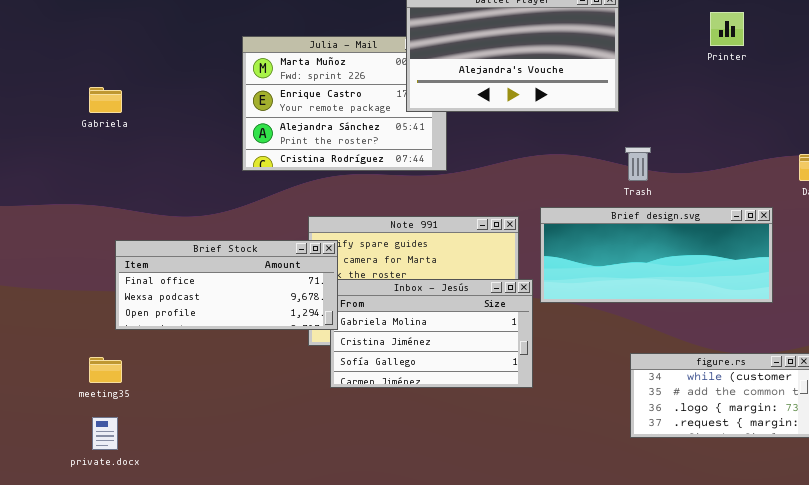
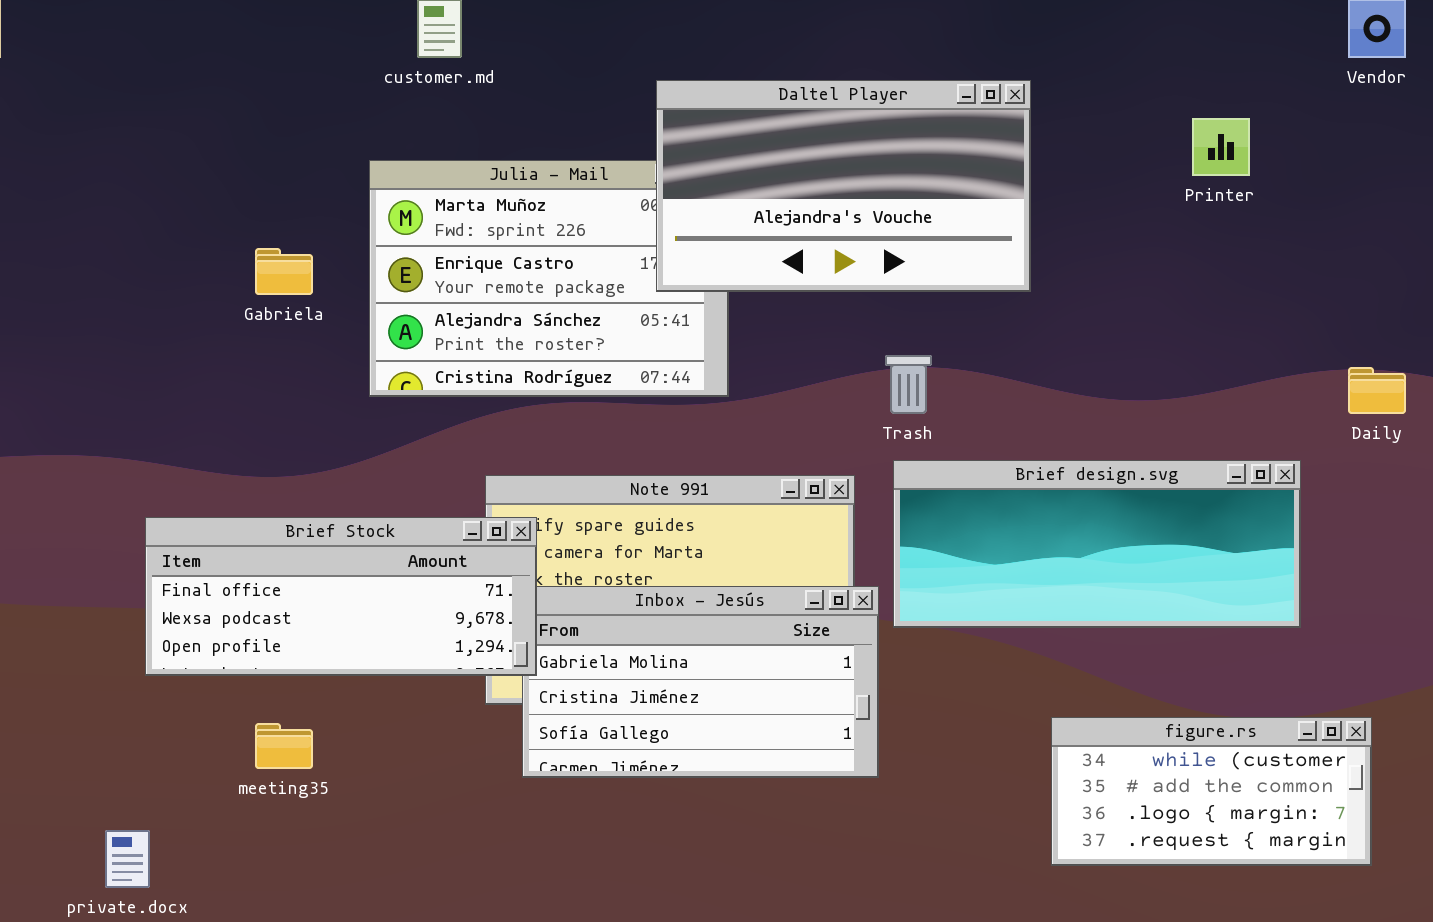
Gabriela: [89,87,122,113] -> [255,248,313,295], moved
Trash: [625,147,651,181] -> [885,355,932,414], moved
meeting35: [89,357,122,383] -> [255,723,313,769], moved

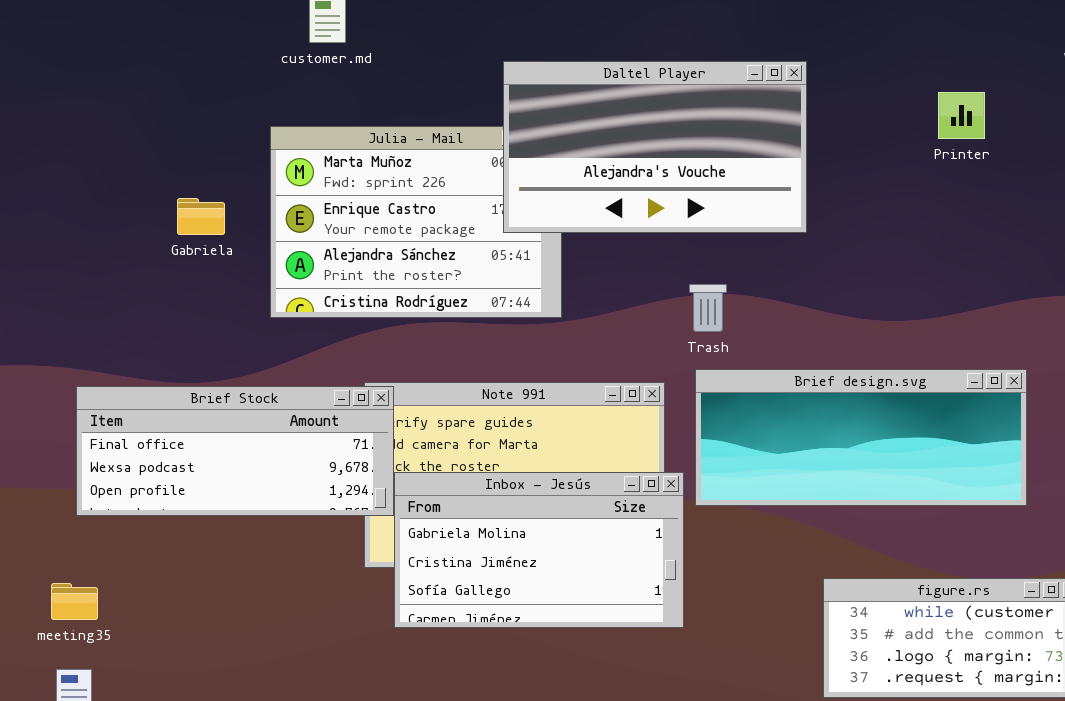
Brief Stock: [145,517,537,676] -> [76,386,394,516], moved
meeting35: [255,723,313,769] -> [51,583,98,620], moved

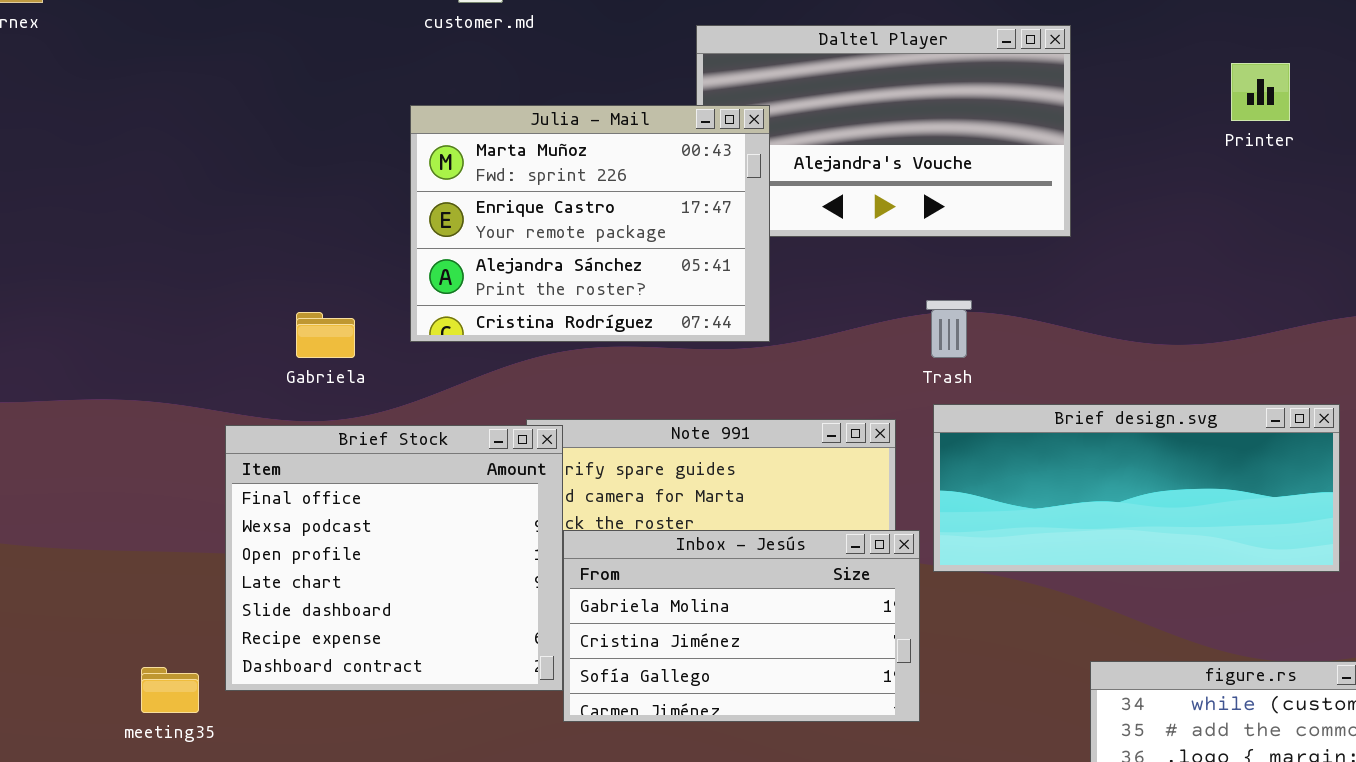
Julia - Mail: [270,126,562,318] -> [410,105,770,342], raised
Gabriela: [177,198,225,235] -> [296,312,355,358], moved
Brief Stock: [76,386,394,516] -> [225,425,563,691], resized

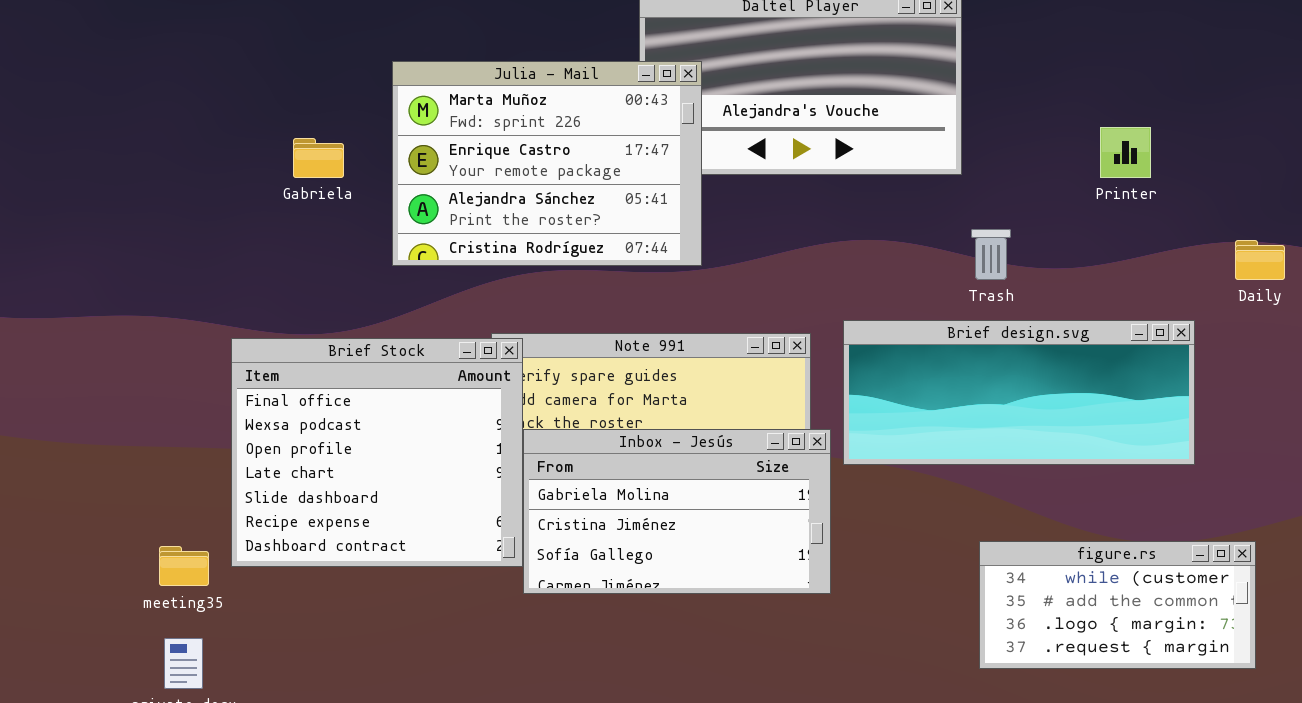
Printer: [1231,63,1290,121] -> [1100,127,1151,178], moved
Trash: [926,300,972,358] -> [971,229,1011,280], moved
Gabriela: [296,312,355,358] -> [293,138,344,178], moved

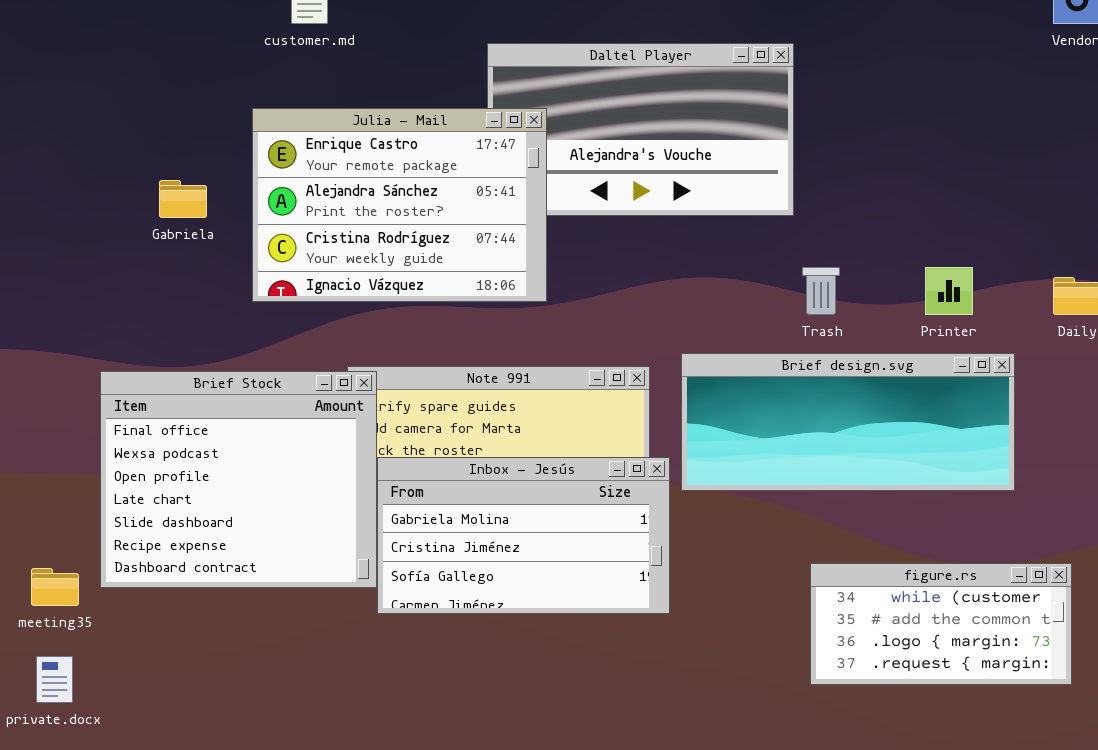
Julia - Mail: [392,61,702,266] -> [252,108,547,302], scrolled down 1 row
Printer: [1100,127,1151,178] -> [925,267,973,315], moved

